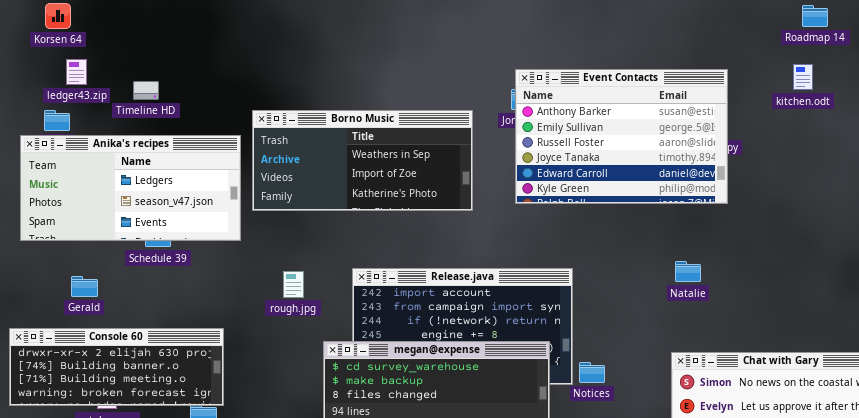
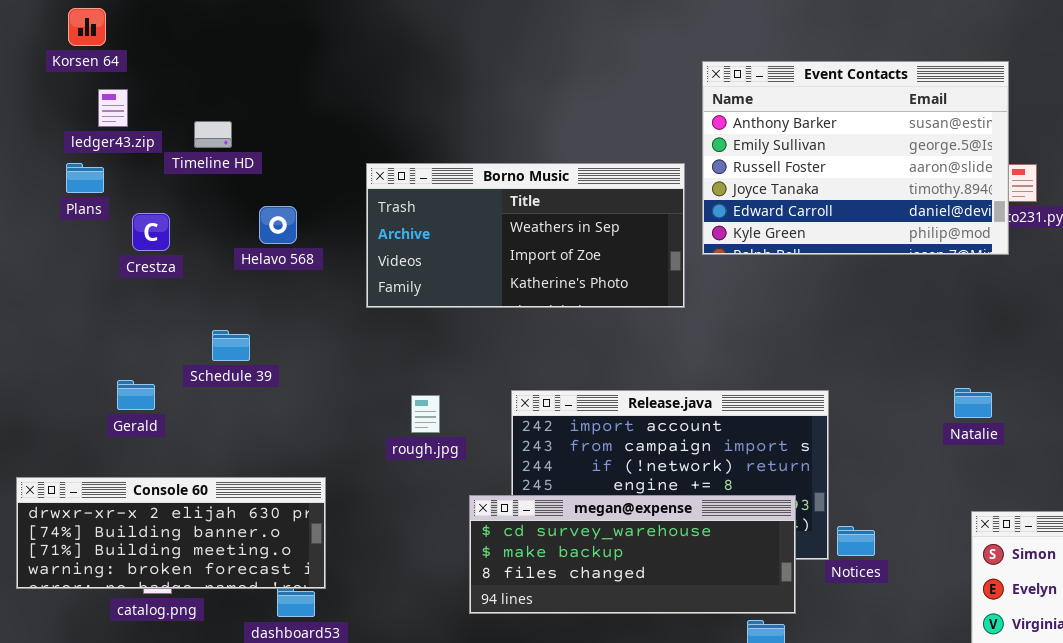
Event Contacts: [515,69,728,204] -> [702,61,1009,255], moved
Anika's recipes: [20,135,241,241] -> none, closed
Natalie: [675,261,701,282] -> [954,388,992,418], moved
Gerald: [71,276,98,297] -> [117,380,155,410], moved

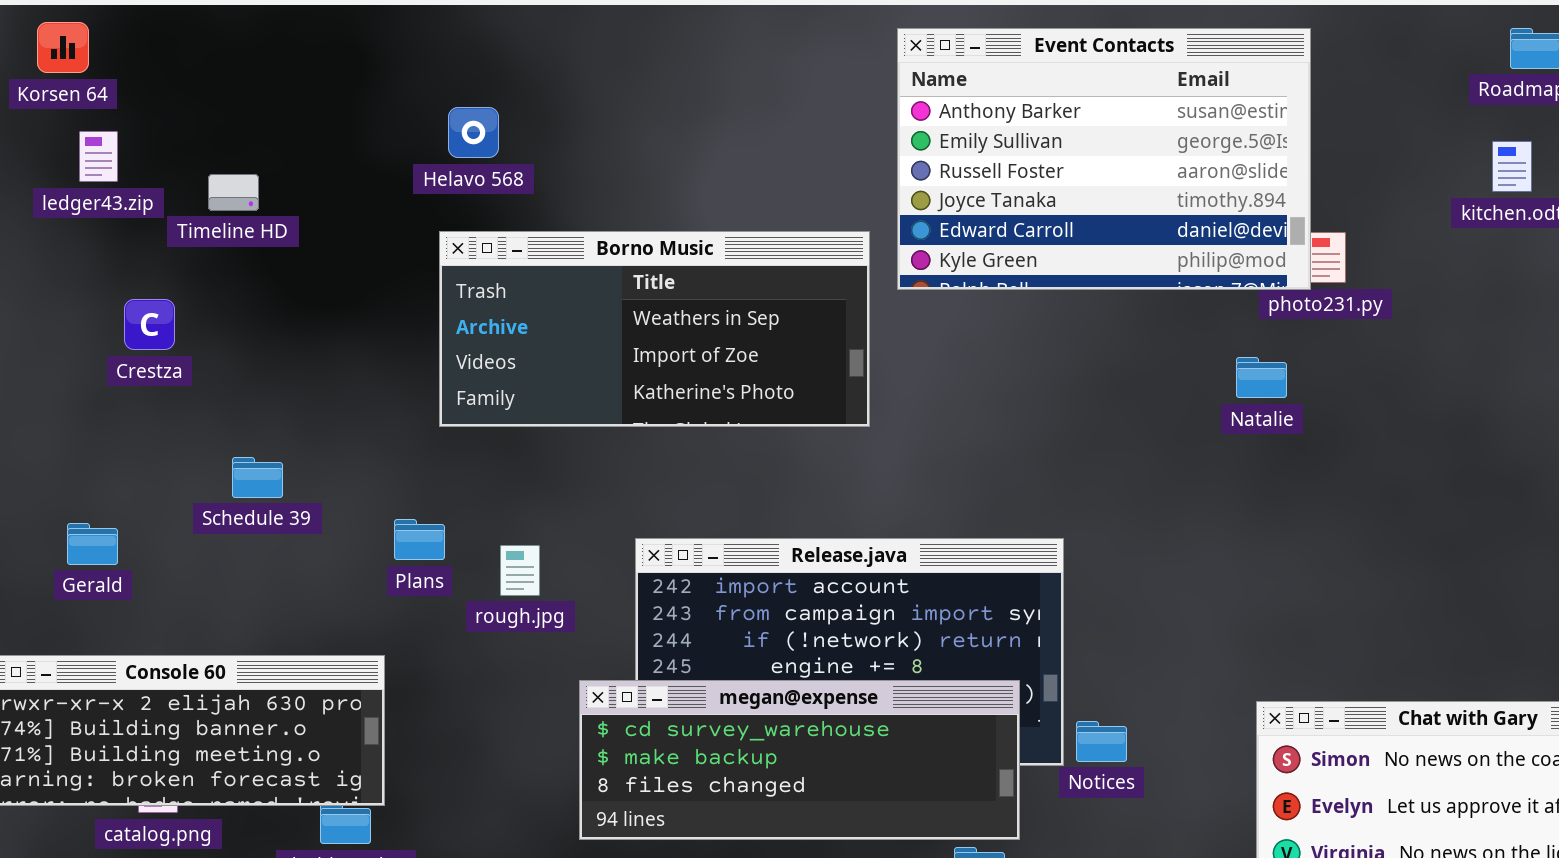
Event Contacts: [702,61,1009,255] -> [897,28,1311,290], moved
Plans: [66,163,104,193] -> [394,519,445,560], moved
Helavo 568: [259,206,297,244] -> [448,107,499,158], moved
Gerald: [117,380,155,410] -> [67,523,118,565], moved
Natalie: [954,388,992,418] -> [1236,357,1287,398], moved

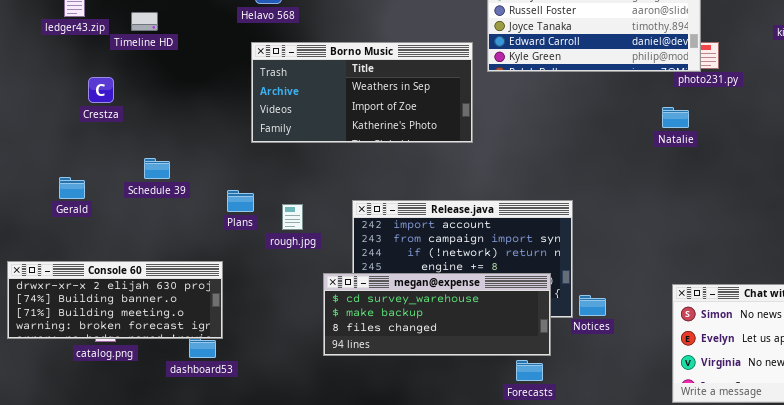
Gerald: [67,523,118,565] -> [59,177,85,199], moved

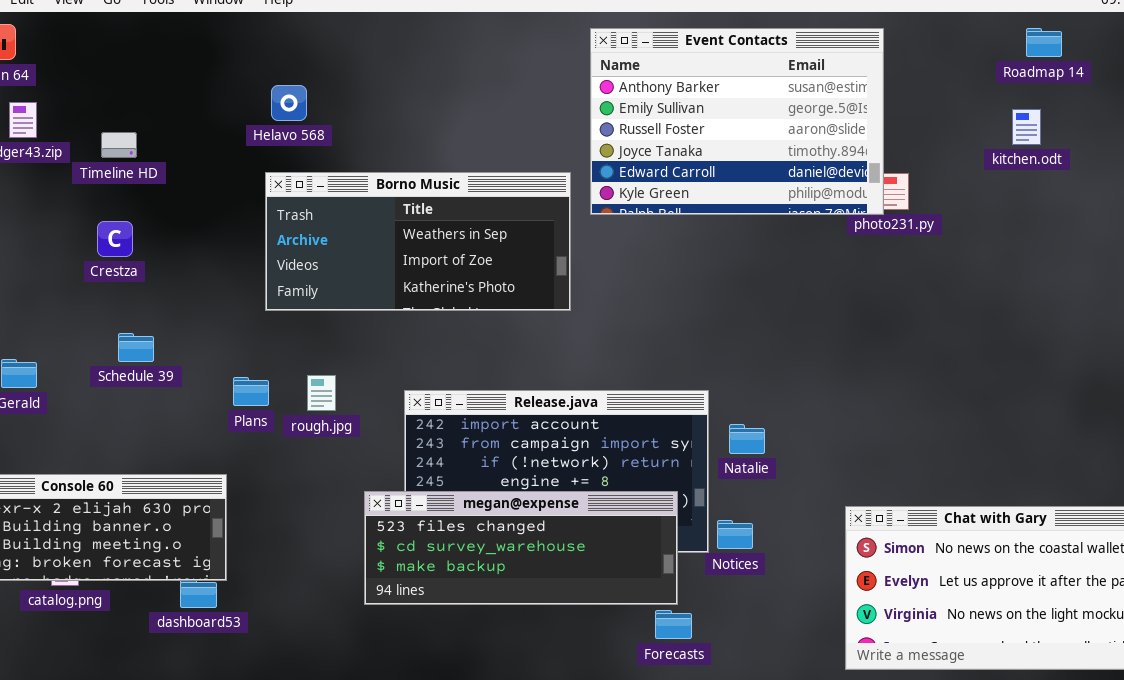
Crestza: [88,77,114,103] -> [97,221,133,257], moved
Natalie: [662,107,689,128] -> [729,424,765,454], moved
rough.jpg: [282,204,303,230] -> [307,375,336,411], moved
megan@expense: [323,273,551,356] -> [364,491,678,605], scrolled up 1 row
Forecasts: [516,360,543,381] -> [655,610,692,639], moved

